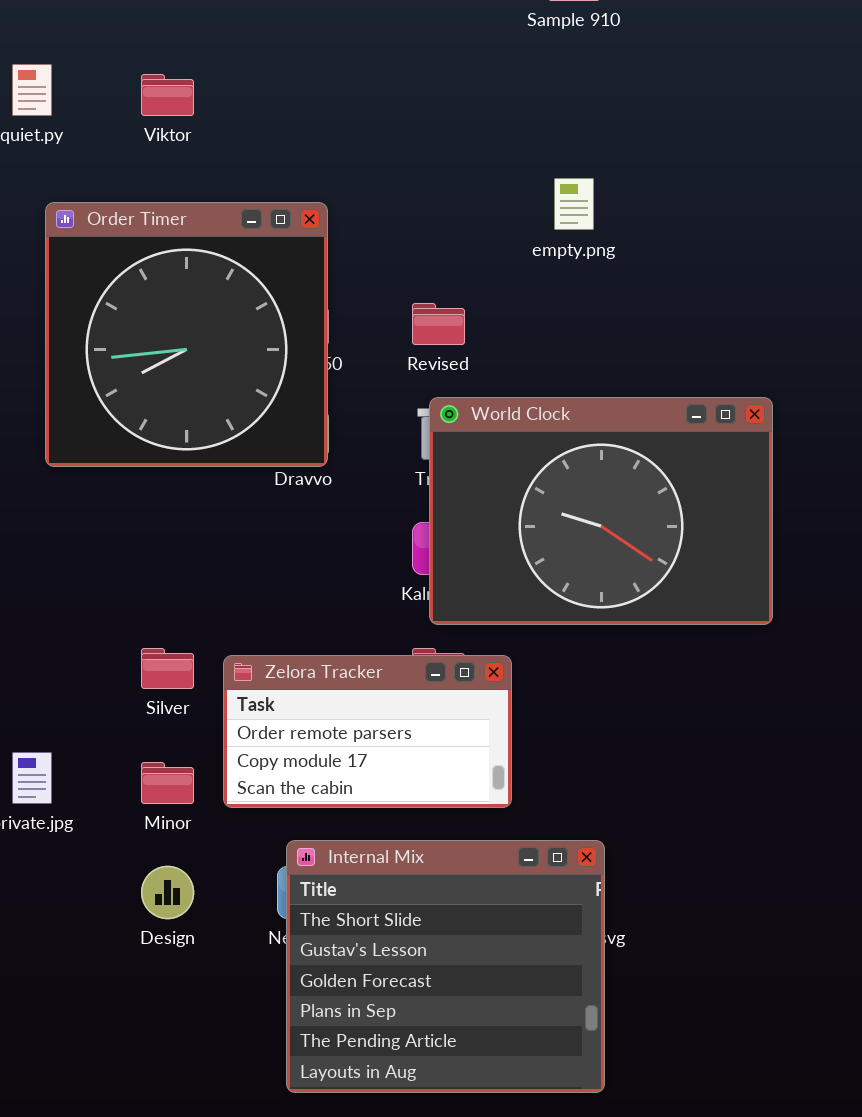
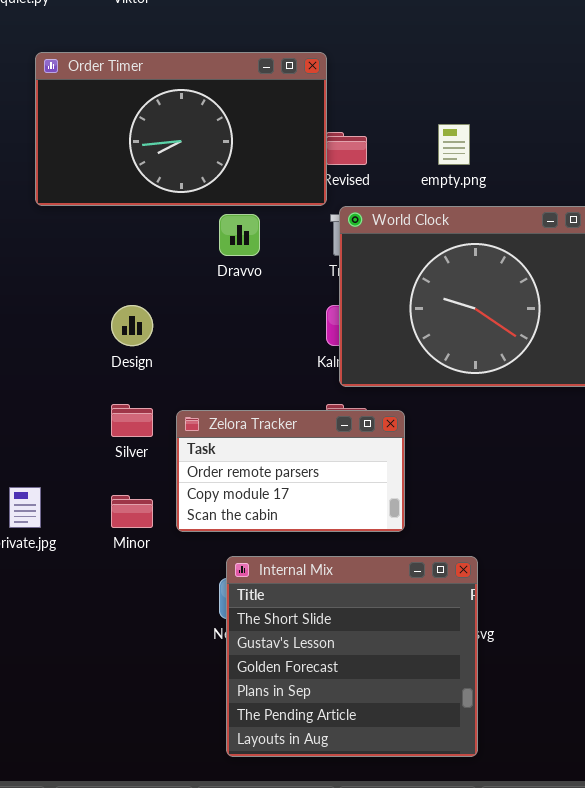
empty.png: [554,178,594,230] -> [438,124,470,165], moved
Order Timer: [45,202,328,467] -> [35,52,327,206], resized
Design: [141,866,194,919] -> [111,305,153,346], moved

